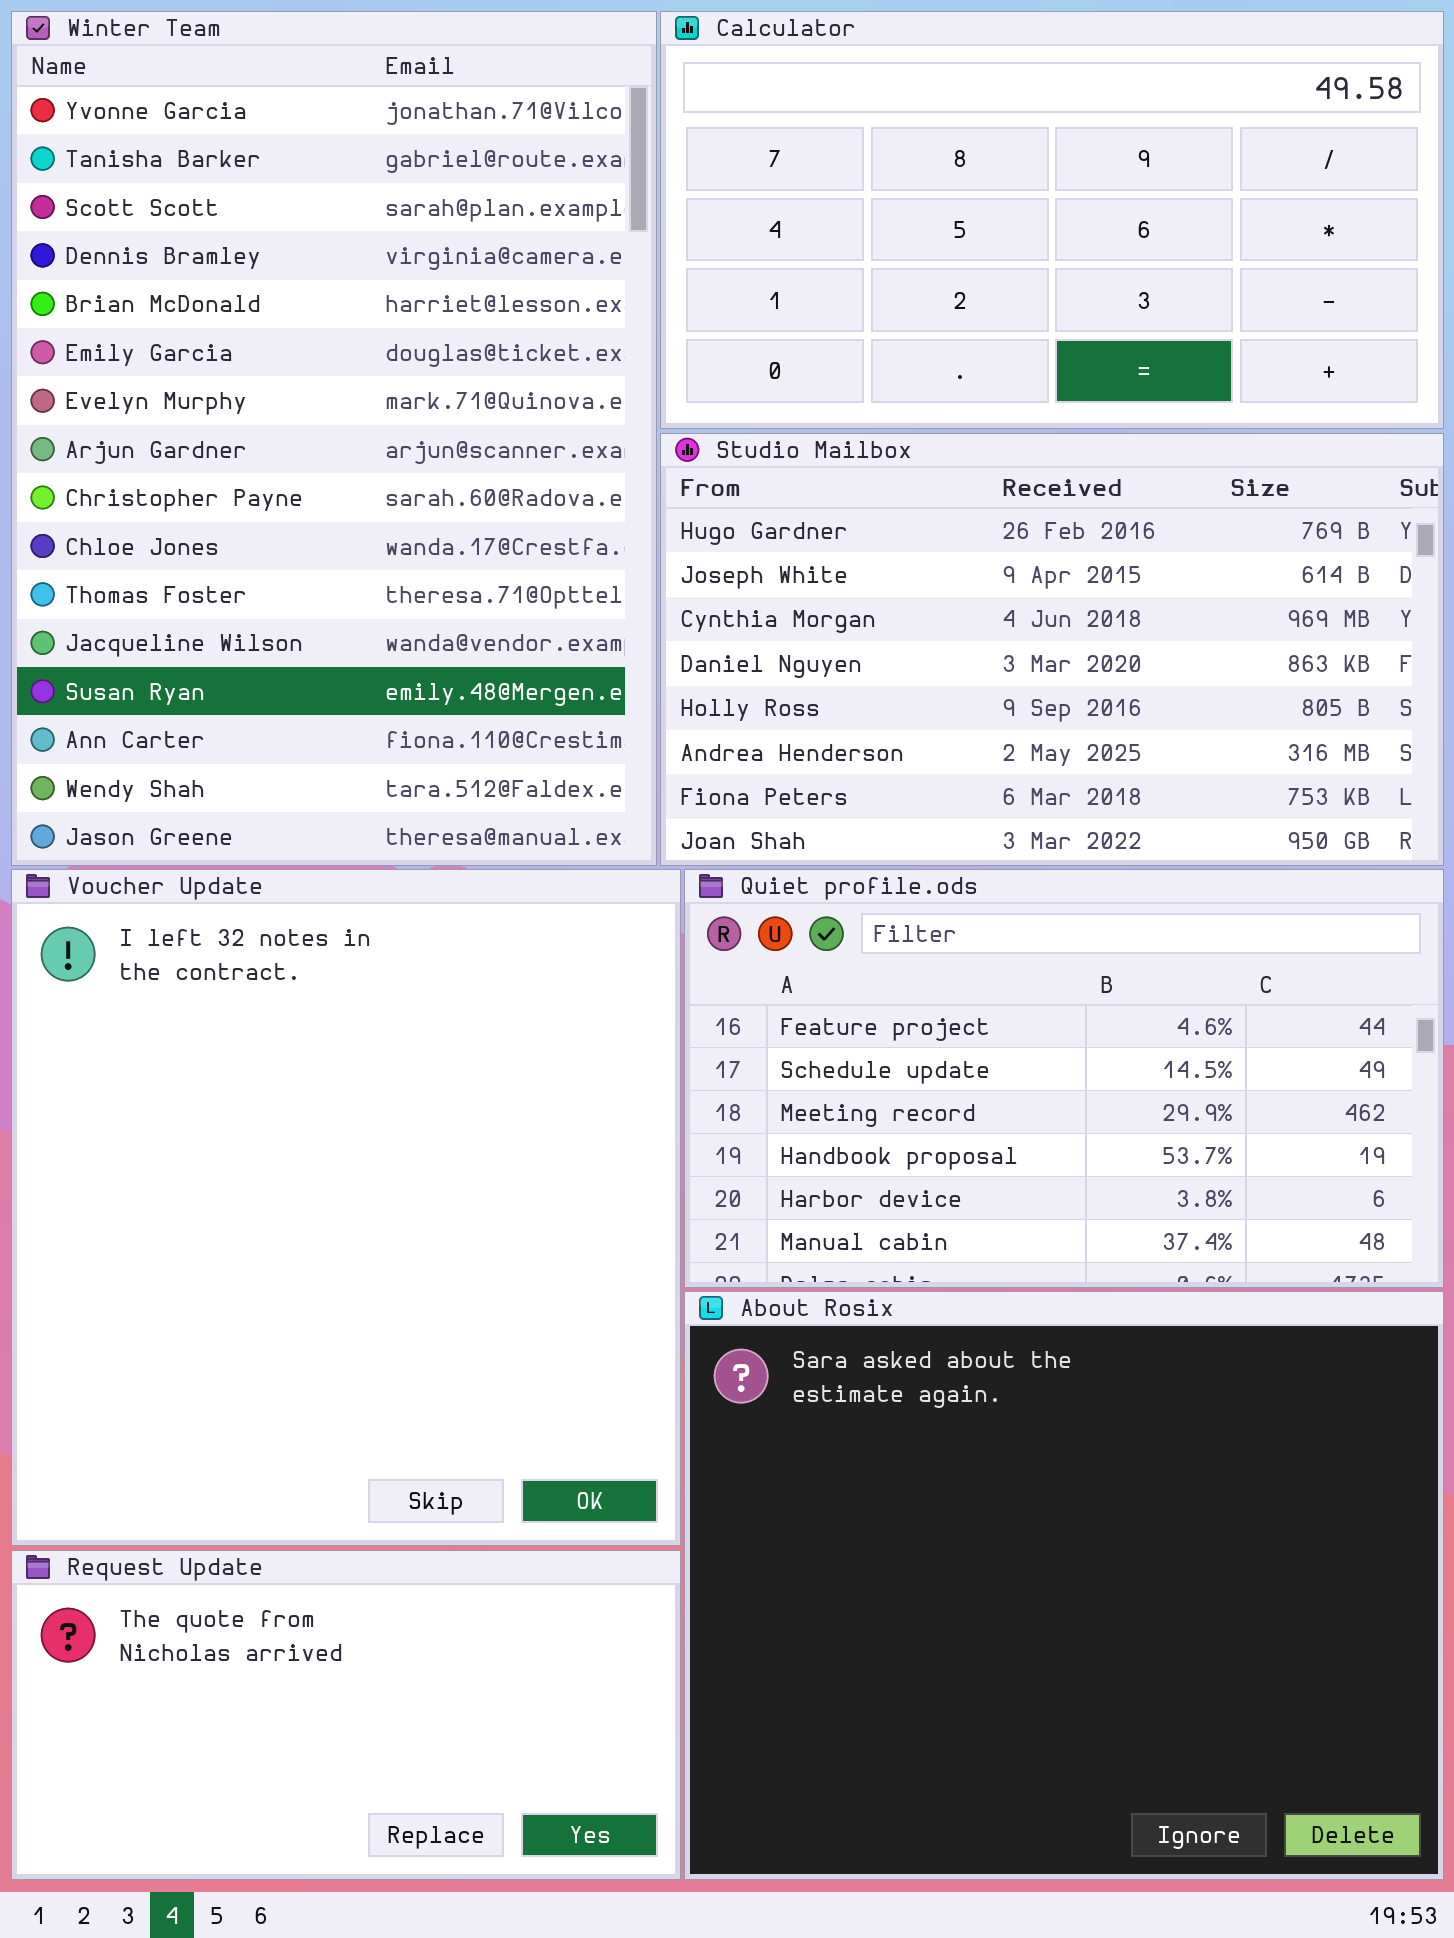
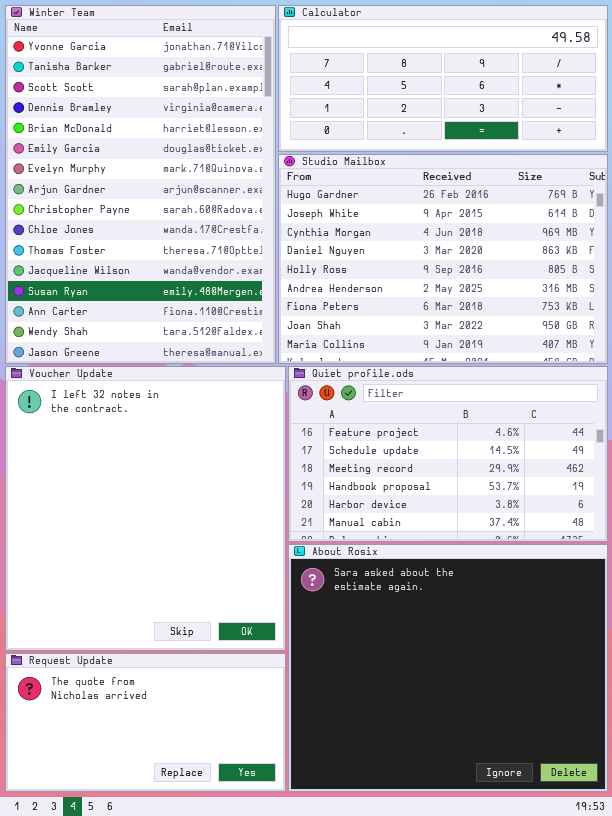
Calculator: [660,11,1444,429] -> [278,5,608,152], resized
Studio Mailbox: [660,433,1444,866] -> [278,154,608,364], resized

